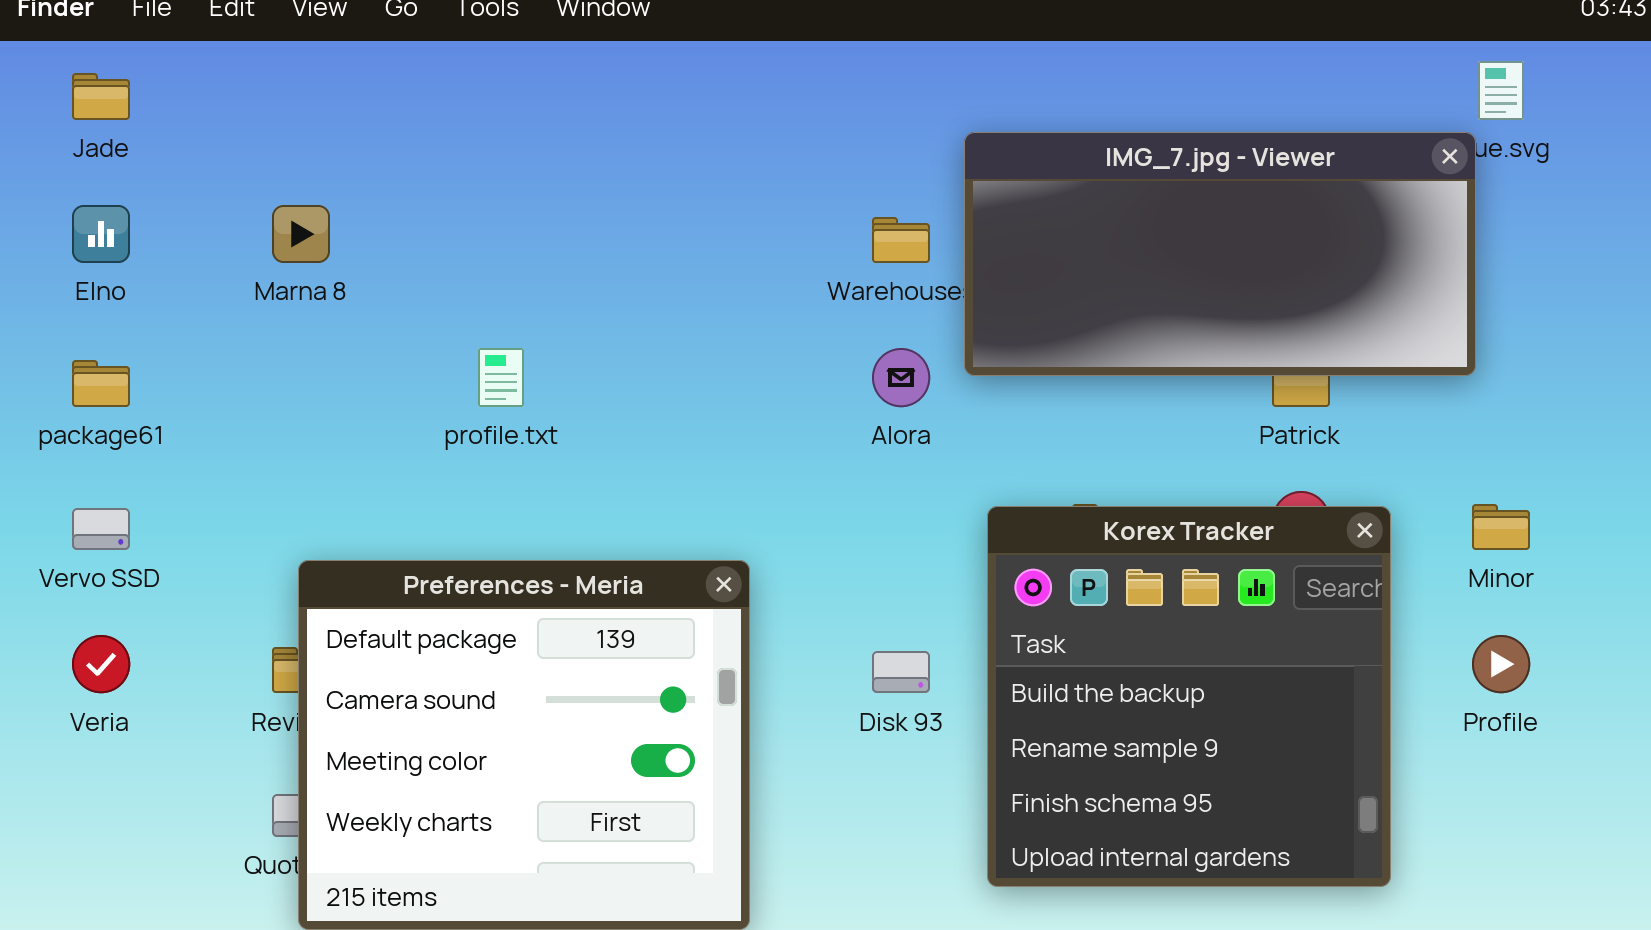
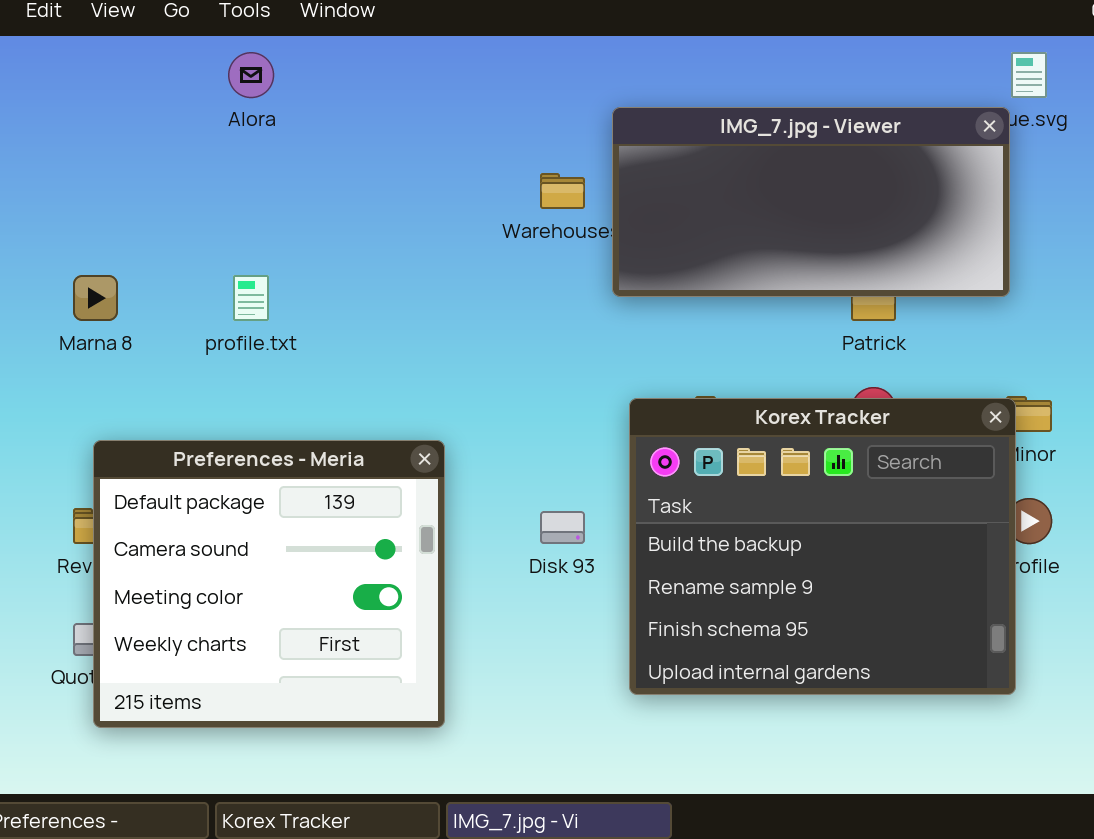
Marna 8: [272,205,330,263] -> [73,275,118,321], moved
Alora: [872,348,930,407] -> [228,52,274,98], moved
Korex Tracker: [987,506,1391,887] -> [629,398,1016,695], resized

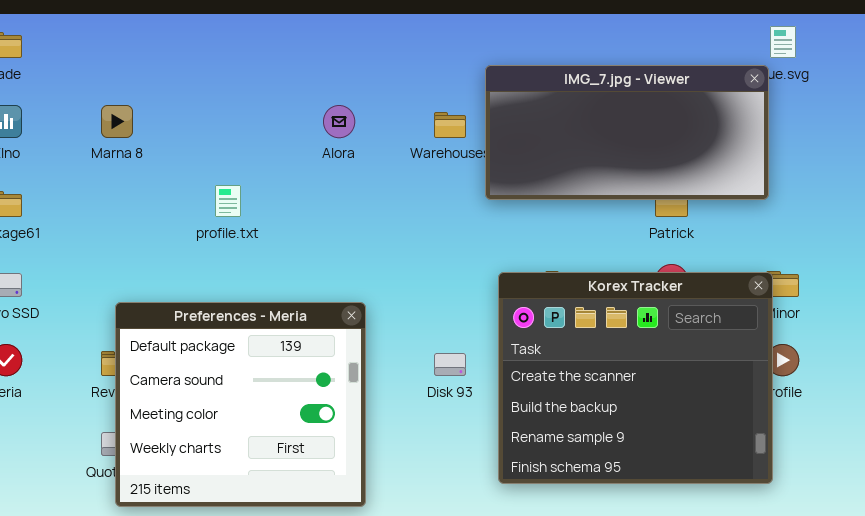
Alora: [228,52,274,98] -> [323,105,355,138], moved
Marna 8: [73,275,118,321] -> [101,105,133,138], moved
Korex Tracker: [629,398,1016,695] -> [498,272,773,484], scrolled up 1 row

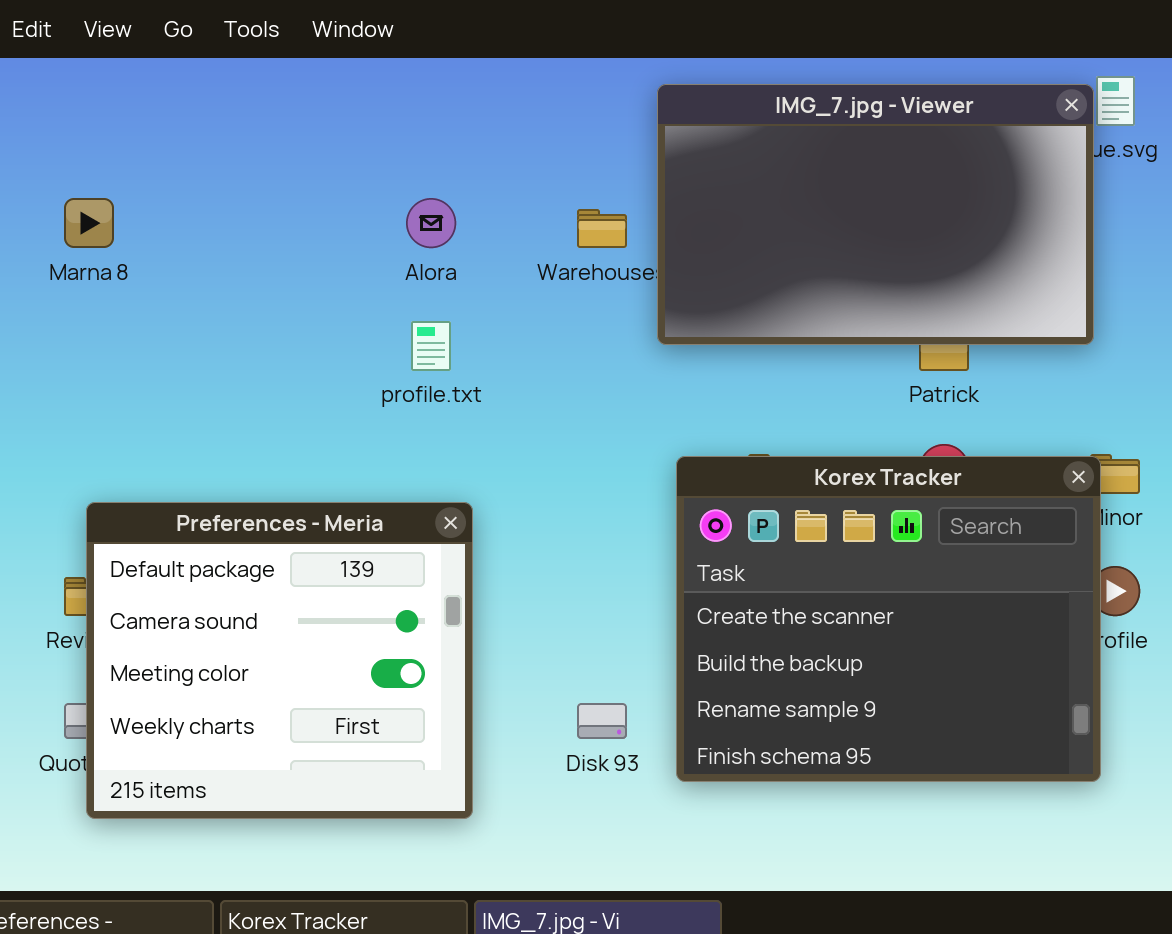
IMG_7.jpg - Viewer: [485,65,769,200] -> [657,84,1094,345], resized
profile.txt: [215,185,241,217] -> [411,321,451,371], moved
Disk 93: [434,353,466,376] -> [577,703,627,739], moved

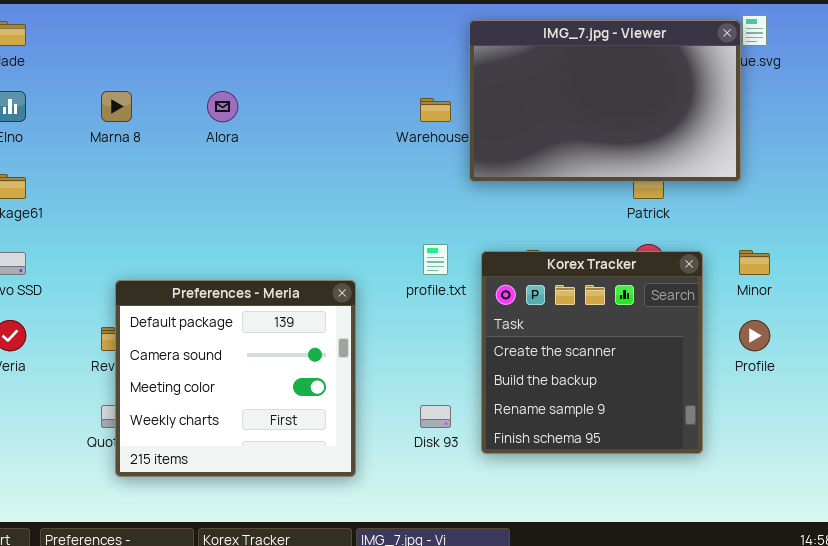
Alora: [406,198,456,248] -> [207,91,238,122], moved
profile.txt: [411,321,451,371] -> [423,244,448,275], moved
Korex Tracker: [676,456,1101,782] -> [481,251,703,454], resized

